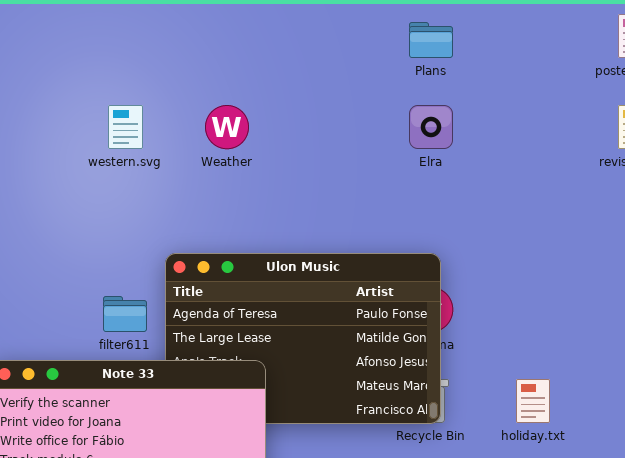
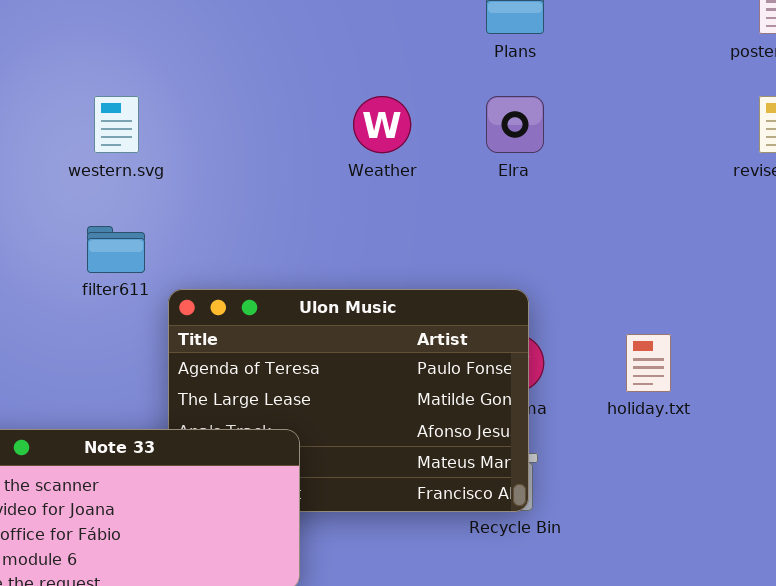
Weather: [205,105,249,149] -> [353,96,411,153], moved
filter611: [103,296,147,332] -> [87,226,145,273], moved
holiday.txt: [516,379,550,423] -> [626,334,671,392], moved

